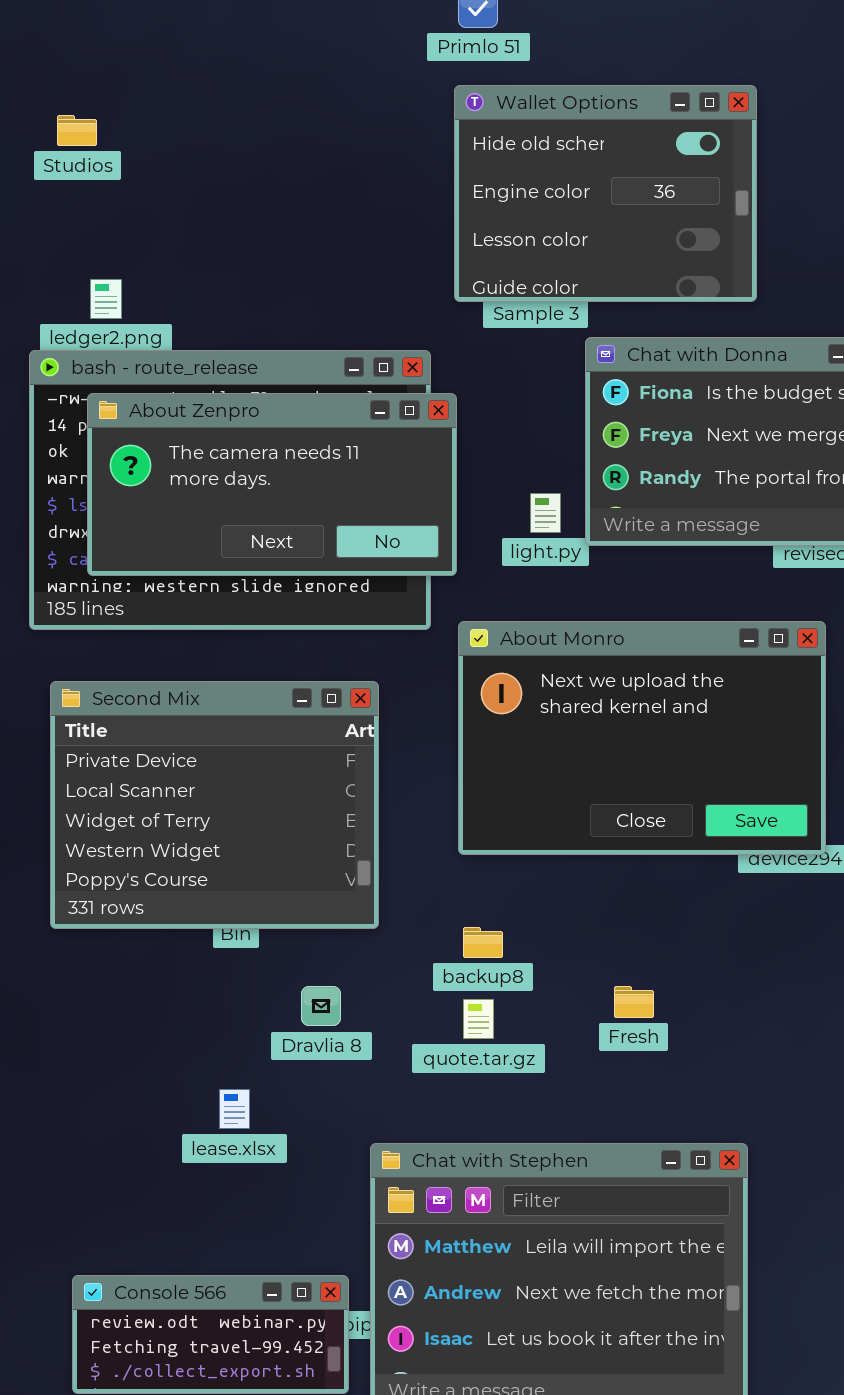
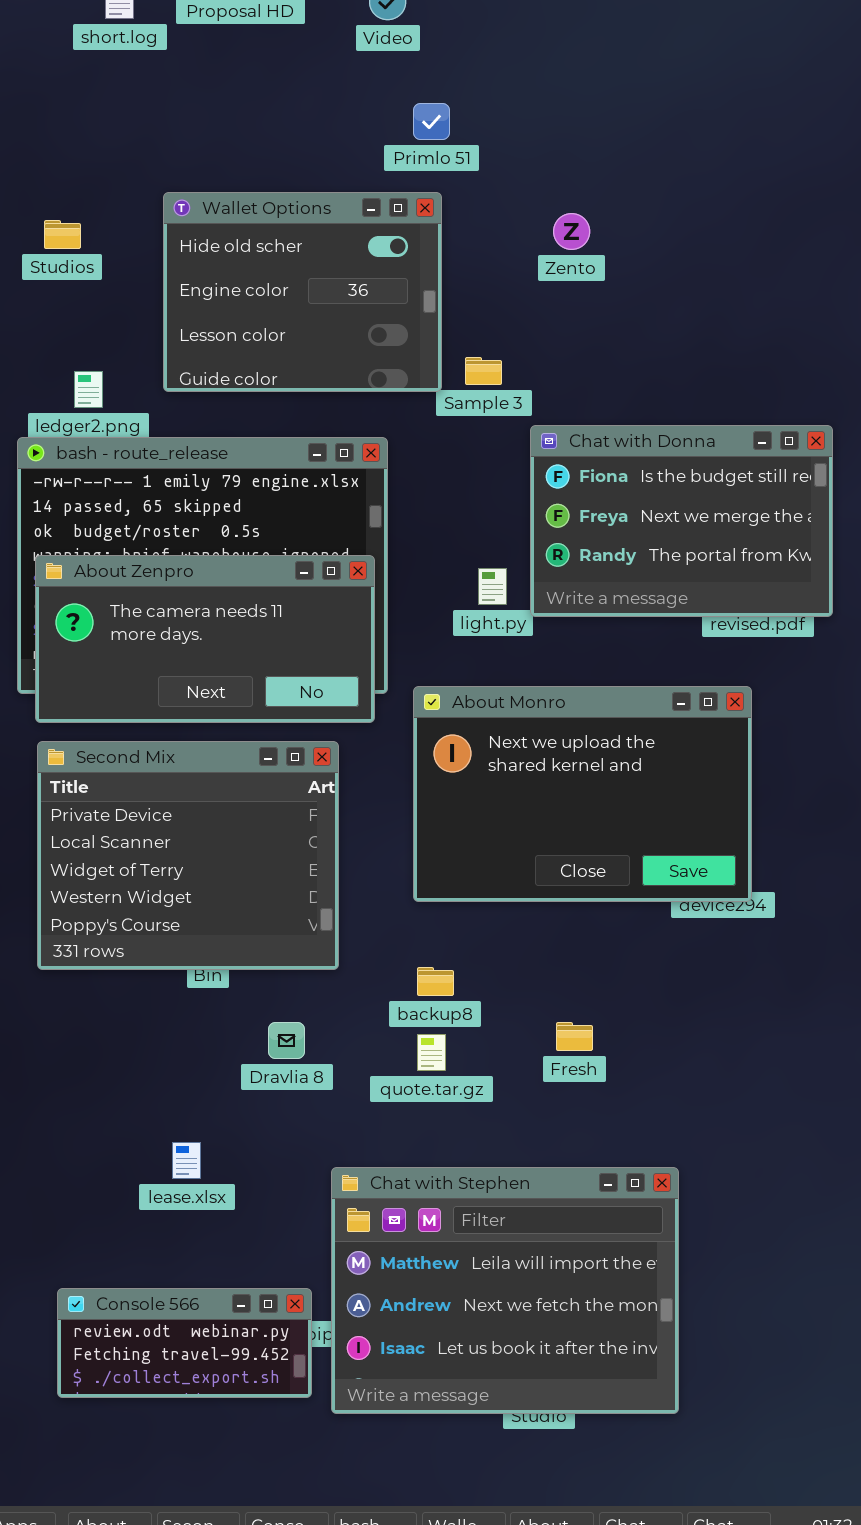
Wallet Options: [454,85,757,302] -> [163,192,442,392], moved
About Zenpro: [87,393,457,576] -> [35,555,375,723], moved
lease.xlsx: [219,1089,250,1129] -> [172,1142,201,1179], moved

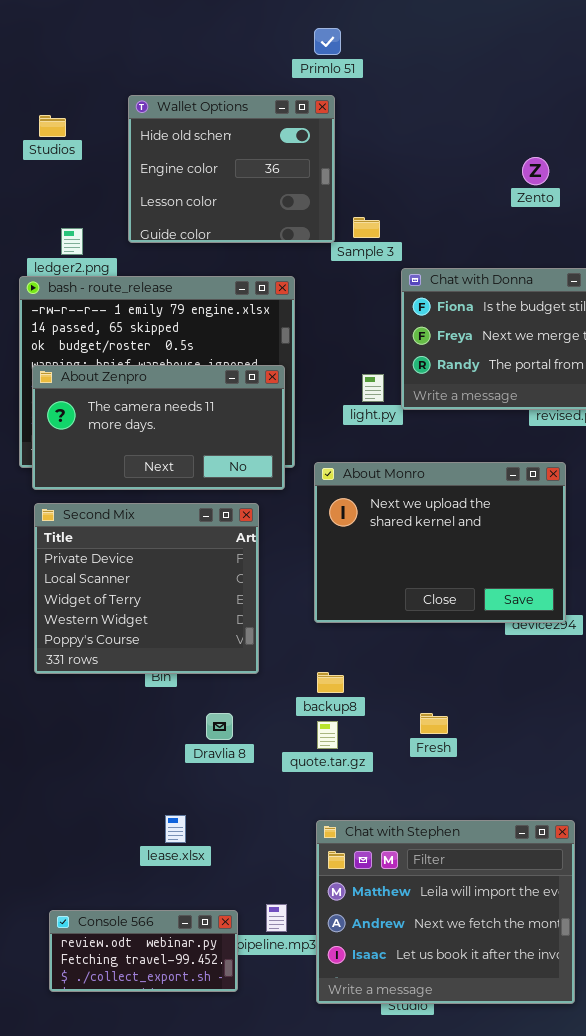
Zento: [553,213,590,250] -> [522,157,549,185], moved
lease.xlsx: [172,1142,201,1179] -> [165,815,186,843], moved
Chat with Stephen: [331,1167,679,1414] -> [316,820,575,1004], moved

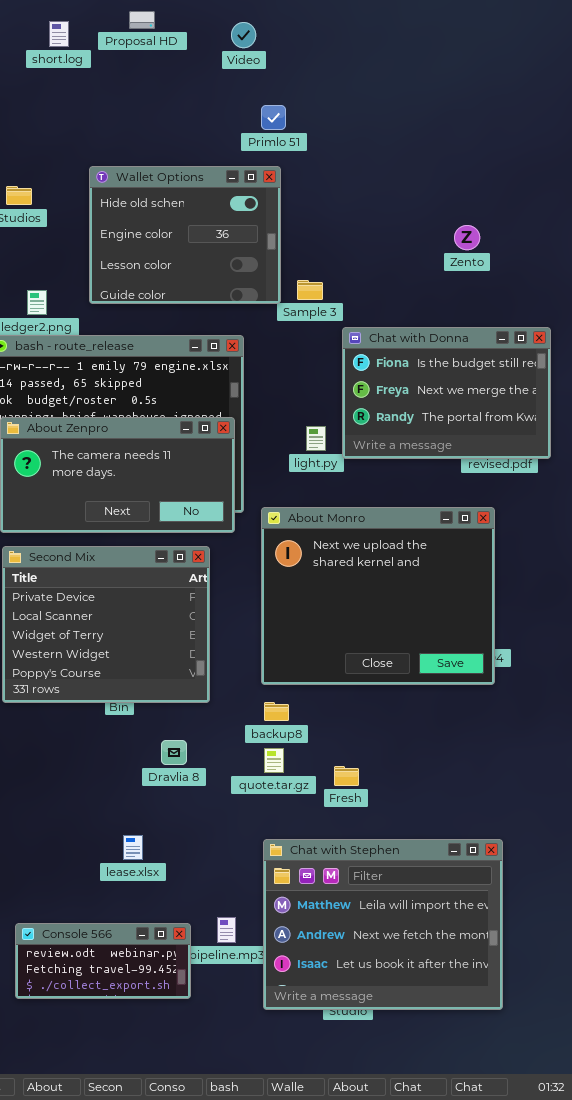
About Monro: [314,462,566,623] -> [261,507,495,685], resized
Fresh: [420,713,448,734] -> [334,766,359,786], moved

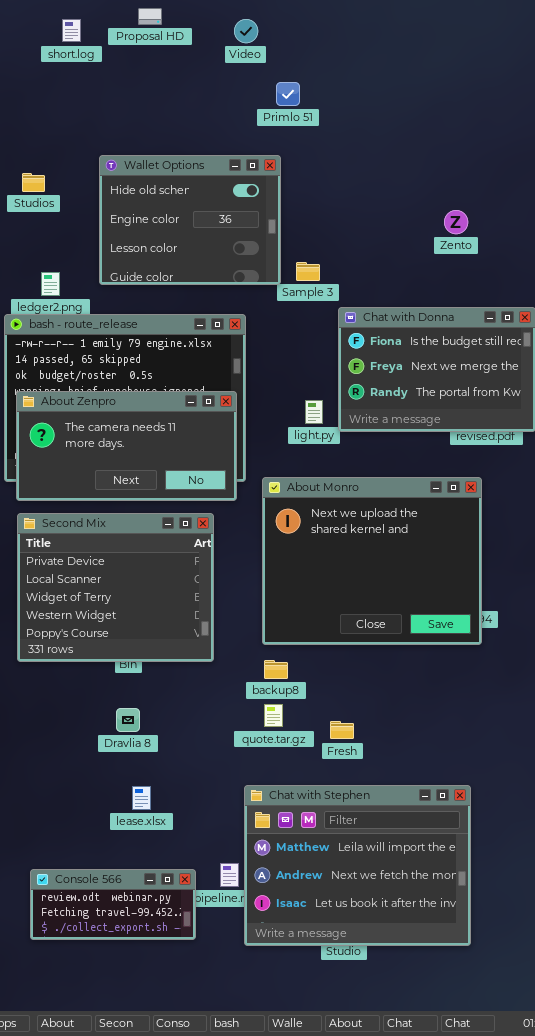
Primlo 51: [261,105,286,130] -> [276,82,300,106], moved
Dravlia 8: [161,740,187,765] -> [116,708,140,732], moved
Chat with Stephen: [263,839,503,1010] -> [244,785,471,946], moved

